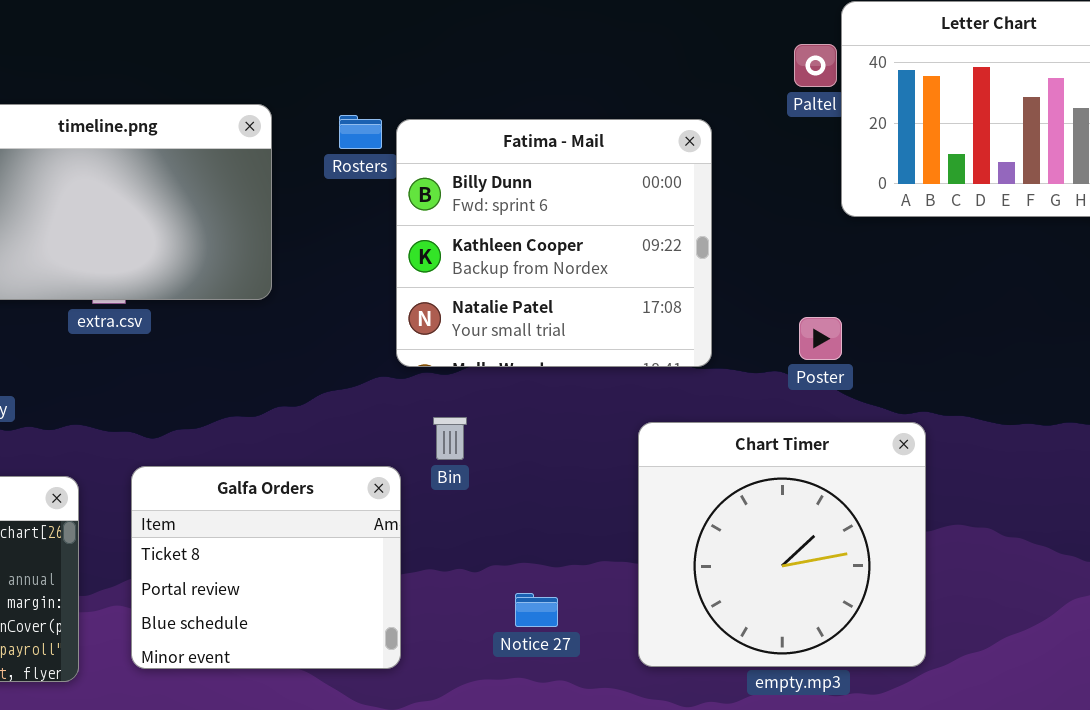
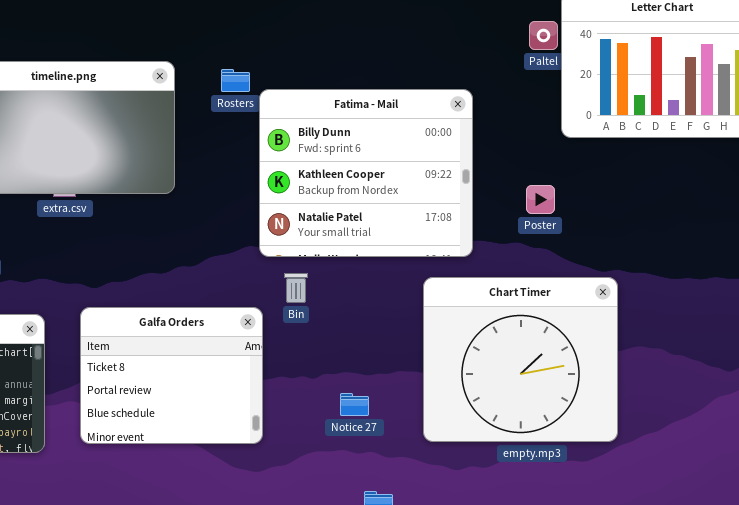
Fatima - Mail: [396,119,712,367] -> [259,89,473,257], moved
Poster: [799,317,842,360] -> [526,185,555,214], moved

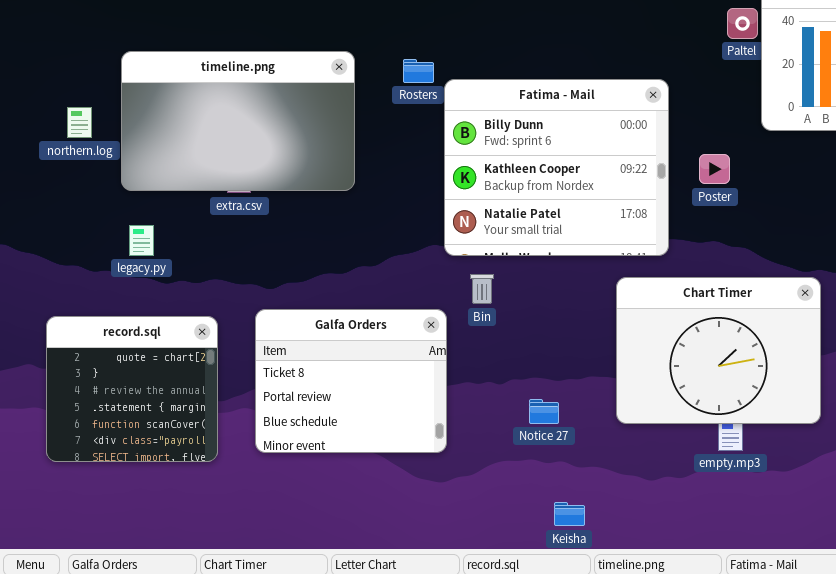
Poster: [526,185,555,214] -> [699,154,730,184], moved
Chart Timer: [423,277,618,442] -> [616,277,821,424], resized

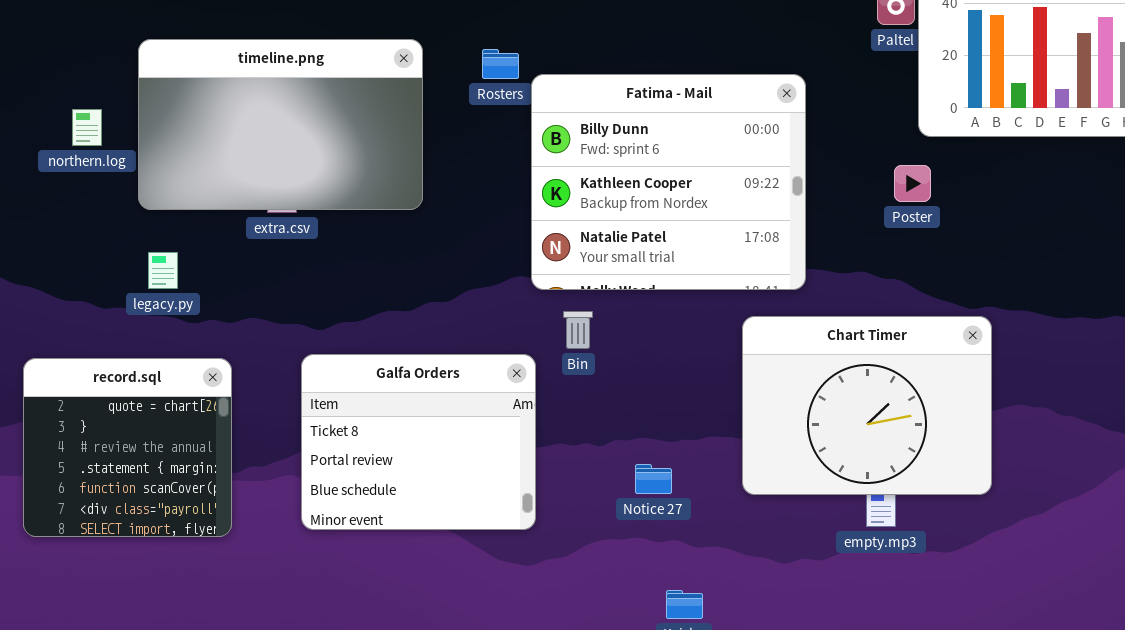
Poster: [699,154,730,184] -> [894,165,931,202], moved
record.sql: [46,316,218,462] -> [23,358,232,537], moved

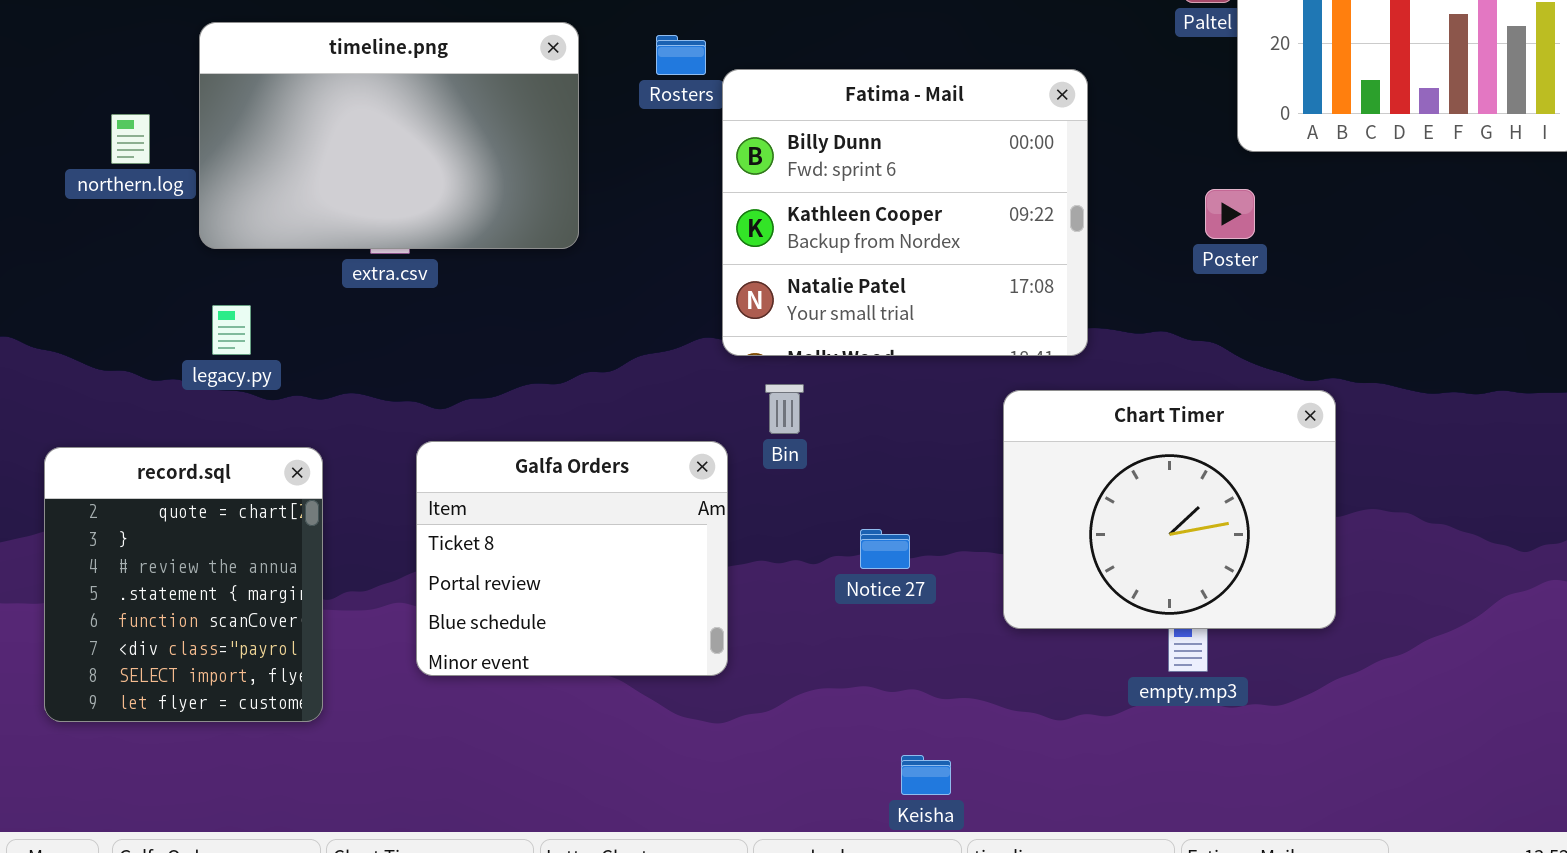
record.sql: [23,358,232,537] -> [44,447,323,722], resized
Notice 27: [635,464,672,494] -> [860,529,910,569], moved

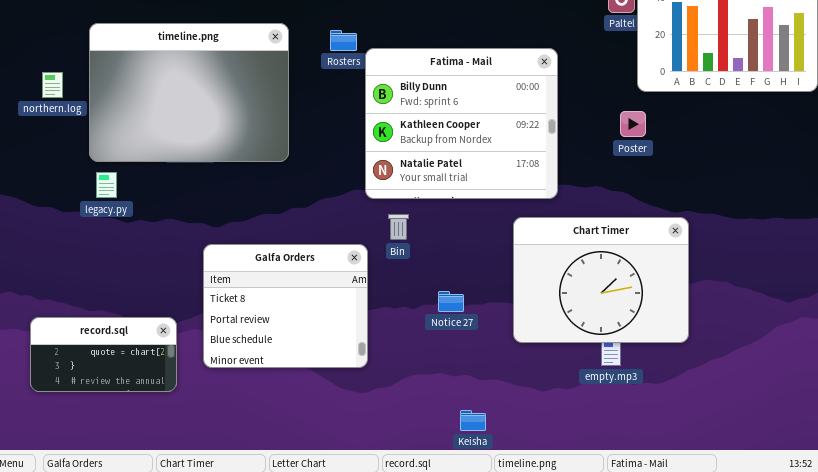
timeline.png: [199,22,579,249] -> [89,23,289,162], resized
record.sql: [44,447,323,722] -> [30,317,177,392], moved, resized

